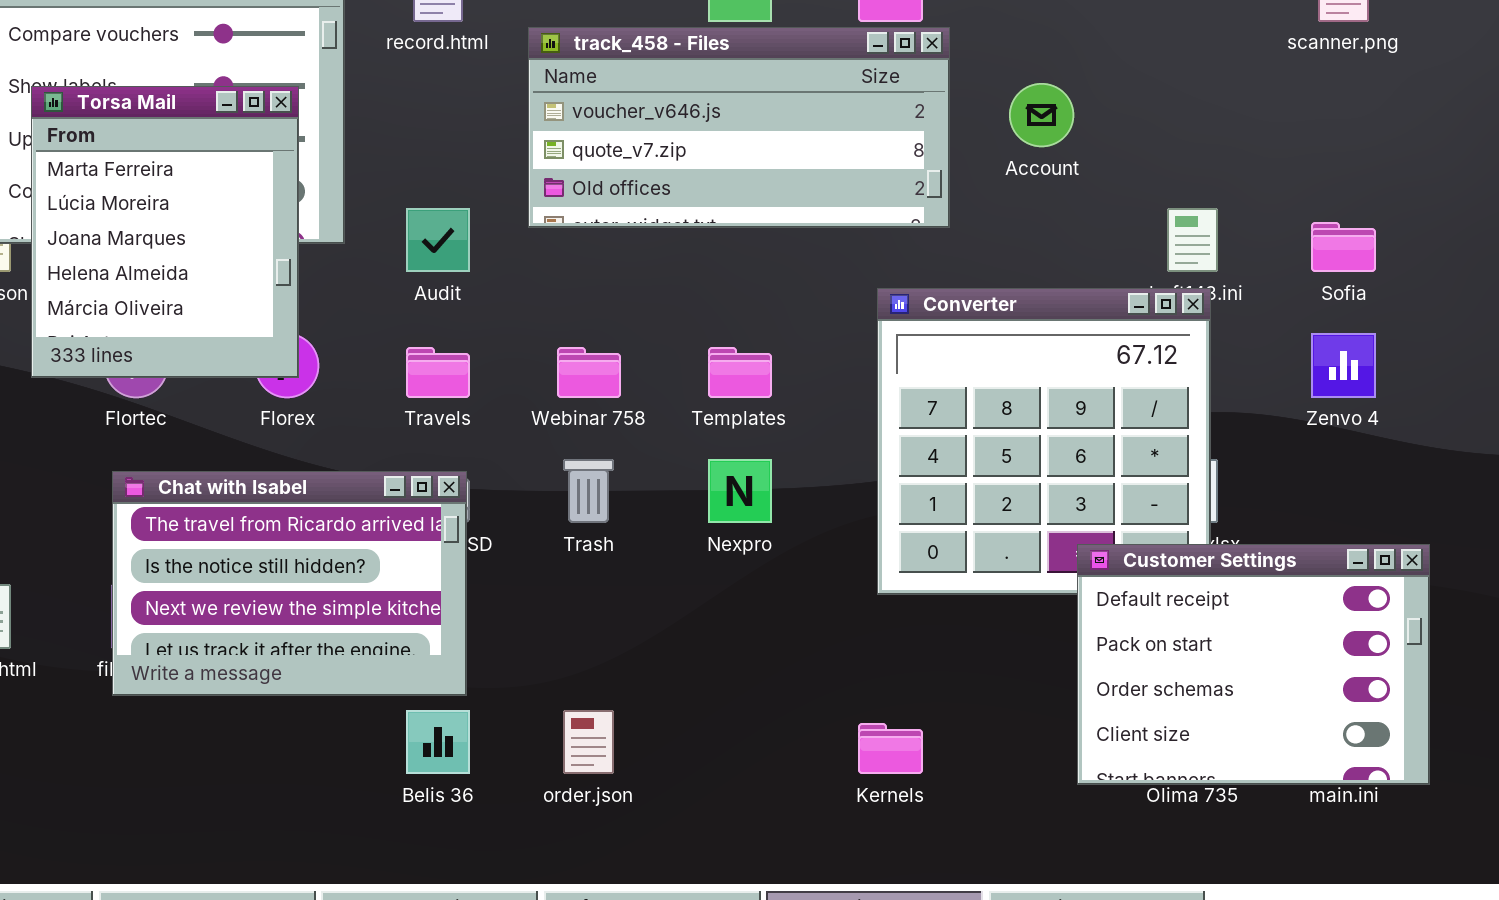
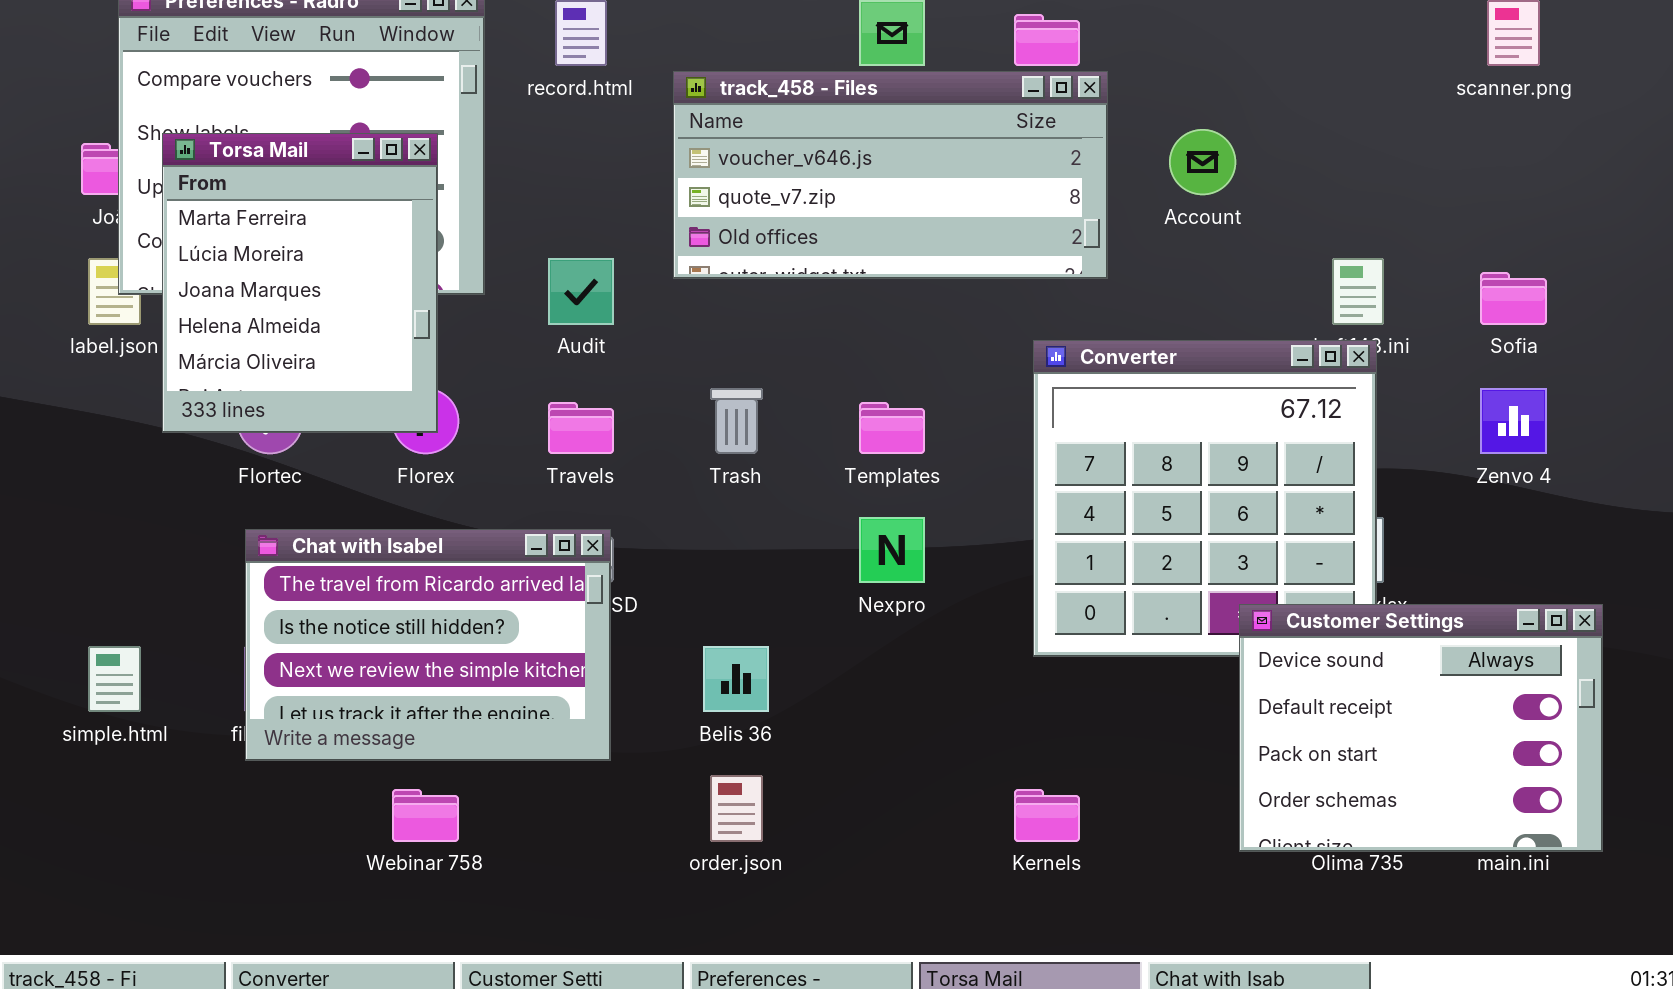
Webinar 758: [557,347,621,398] -> [392,789,459,842], moved
Trash: [563,459,614,523] -> [710,388,763,454], moved
Customer Settings: [1077,544,1430,785] -> [1239,604,1603,852], scrolled up 1 row
Belis 36: [406,710,470,774] -> [703,646,769,712], moved

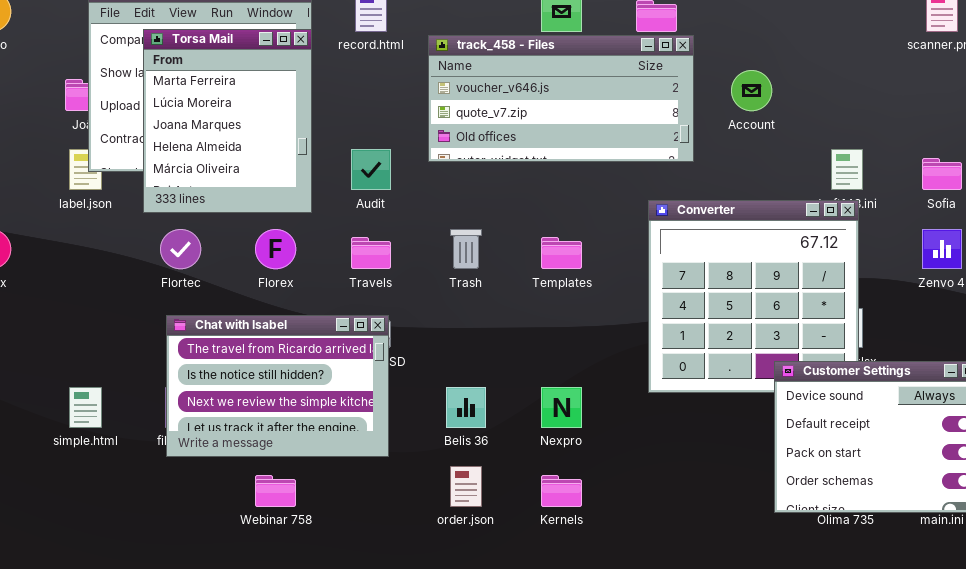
Torsa Mail: [162,133,438,433] -> [143,29,312,213], moved
Nexpro: [859,517,925,583] -> [541,387,582,428], moved
Kernels: [1014,789,1080,842] -> [541,475,582,507], moved

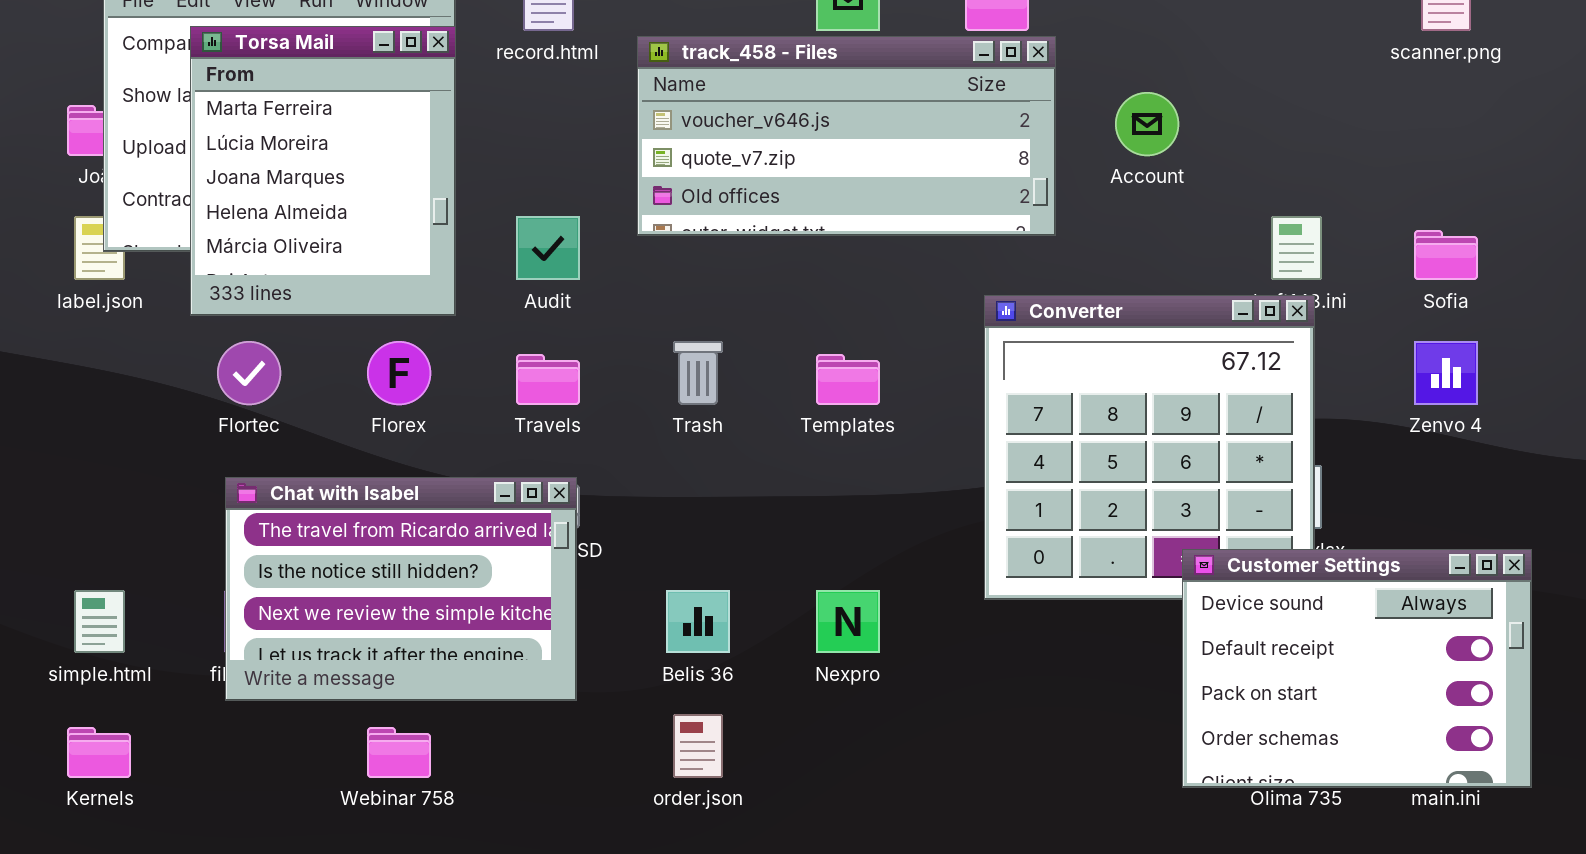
Kernels: [541,475,582,507] -> [67,727,131,778], moved

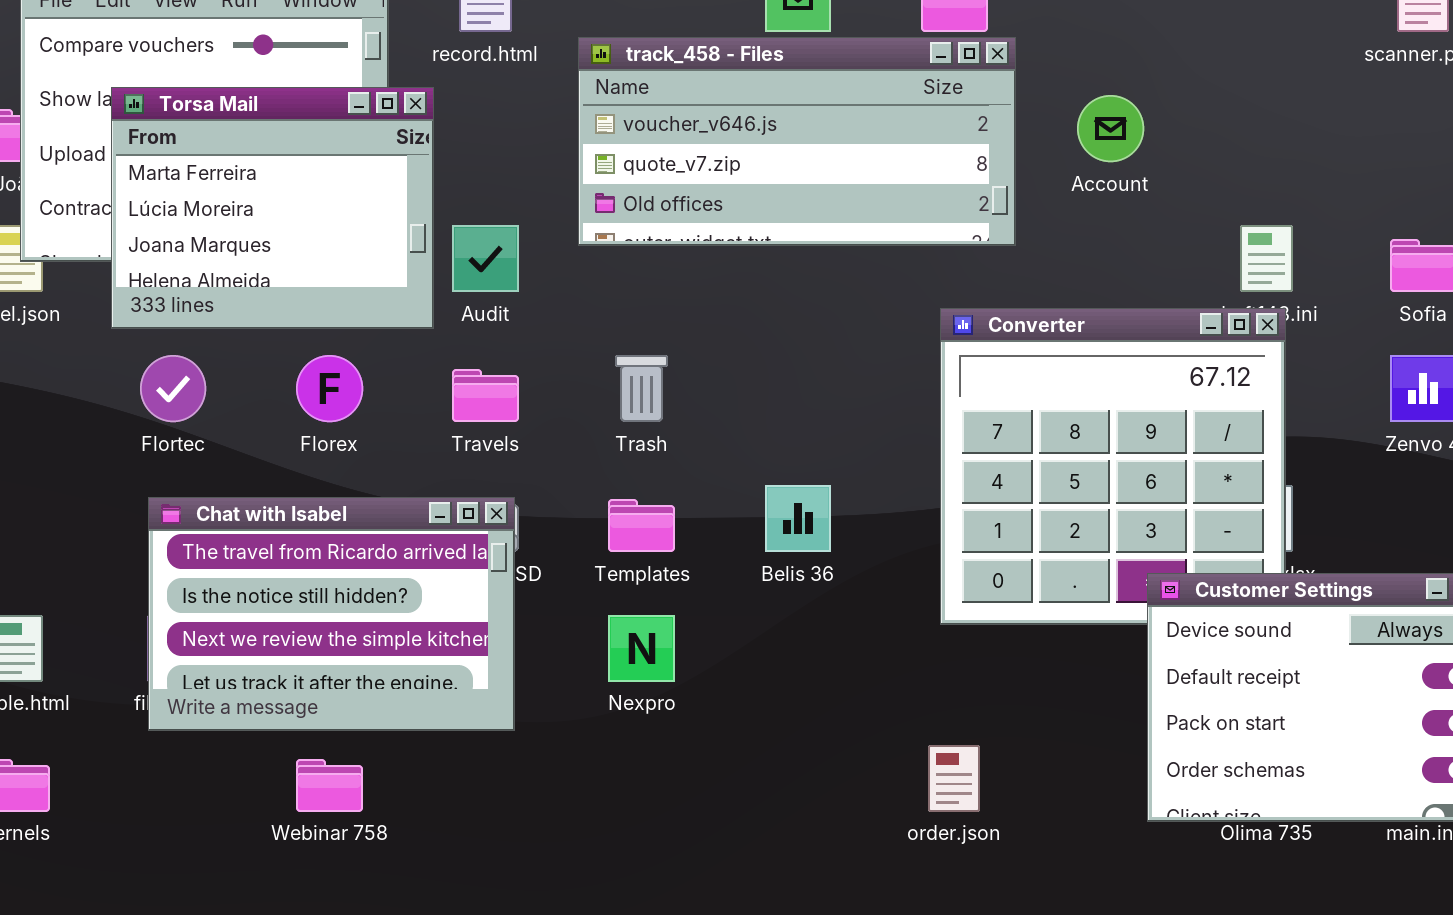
Torsa Mail: [190,26,456,316] -> [111,87,434,329], resized
Templates: [816,354,880,405] -> [608,499,675,552], moved
Belis 36: [666,590,730,653] -> [765,485,831,552], moved
Nexpro: [816,590,880,653] -> [608,615,675,682], moved
order.json: [673,714,723,778] -> [928,745,980,812], moved

